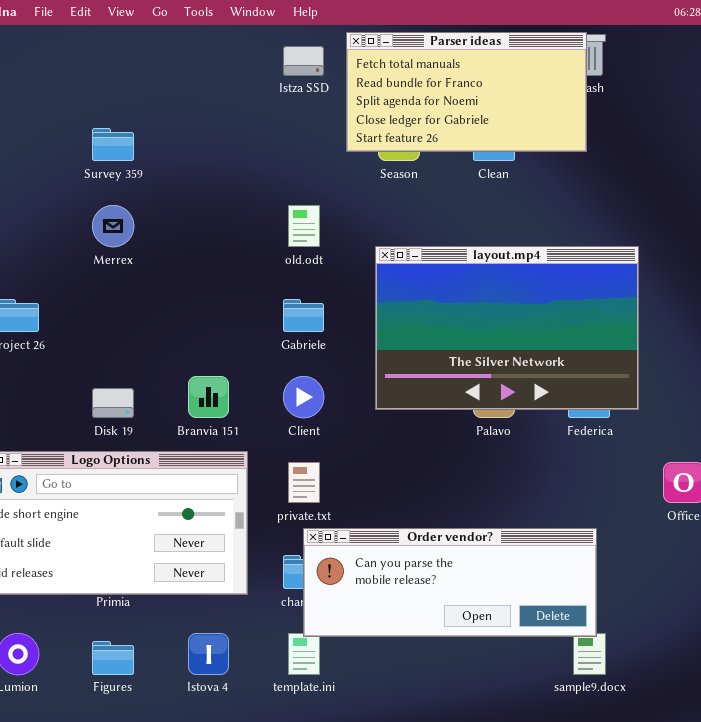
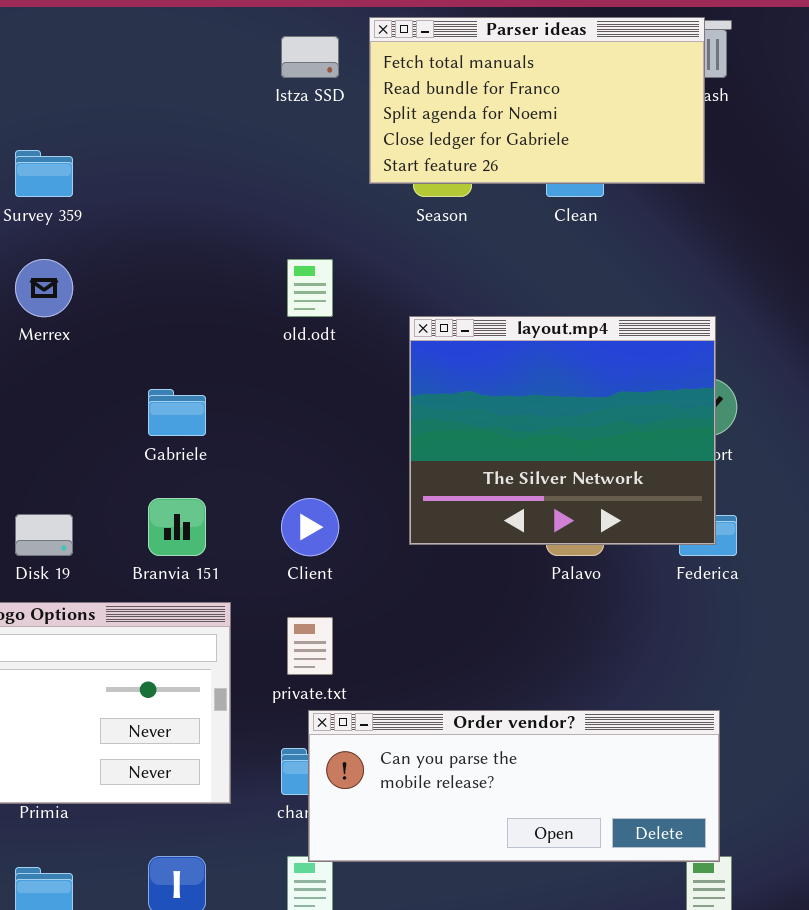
layout.mp4: [375,246,639,410] -> [409,316,716,545], resized
Gabriele: [283,299,324,332] -> [148,389,206,436], moved

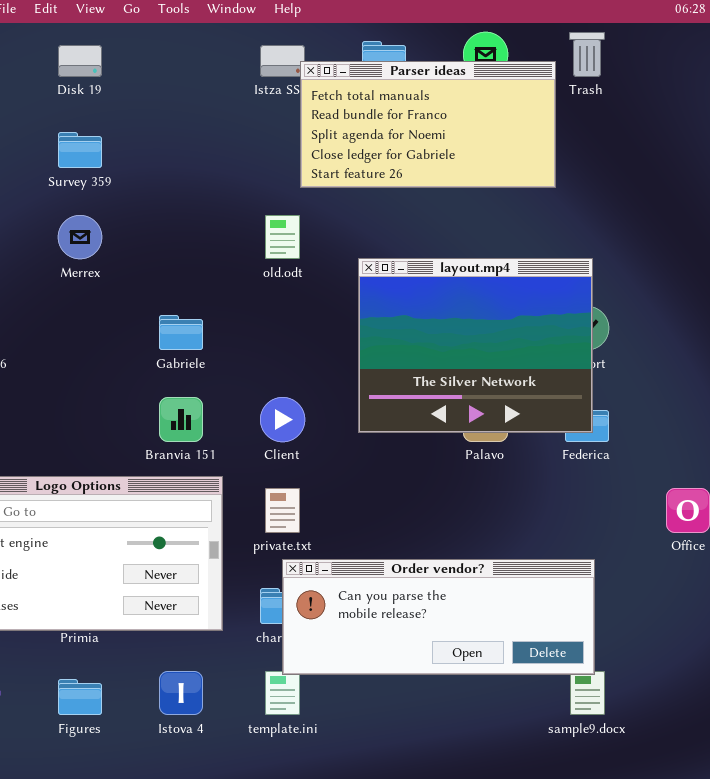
Parser ideas: [369,17,705,184] -> [300,61,556,188], moved
Disk 19: [15,514,73,556] -> [58,45,102,77], moved

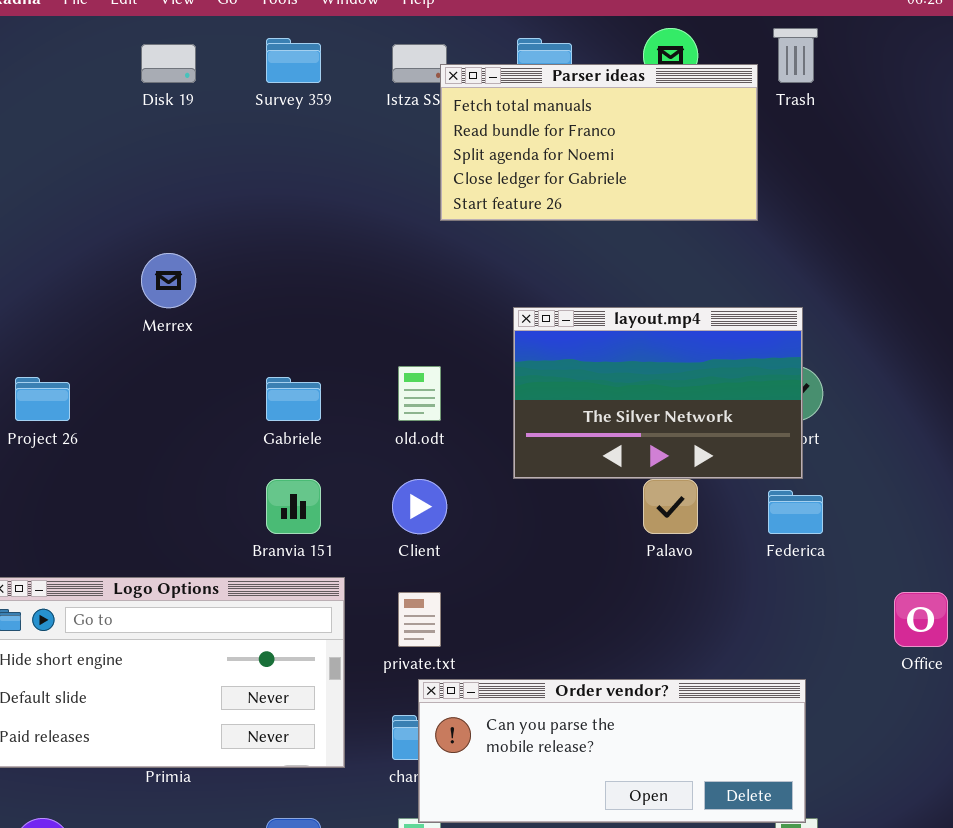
Survey 359: [58,132,102,168] -> [266,38,321,83], moved
old.odt: [265,215,300,259] -> [398,366,441,421], moved
layout.mp4: [358,258,593,433] -> [513,307,803,479], resized

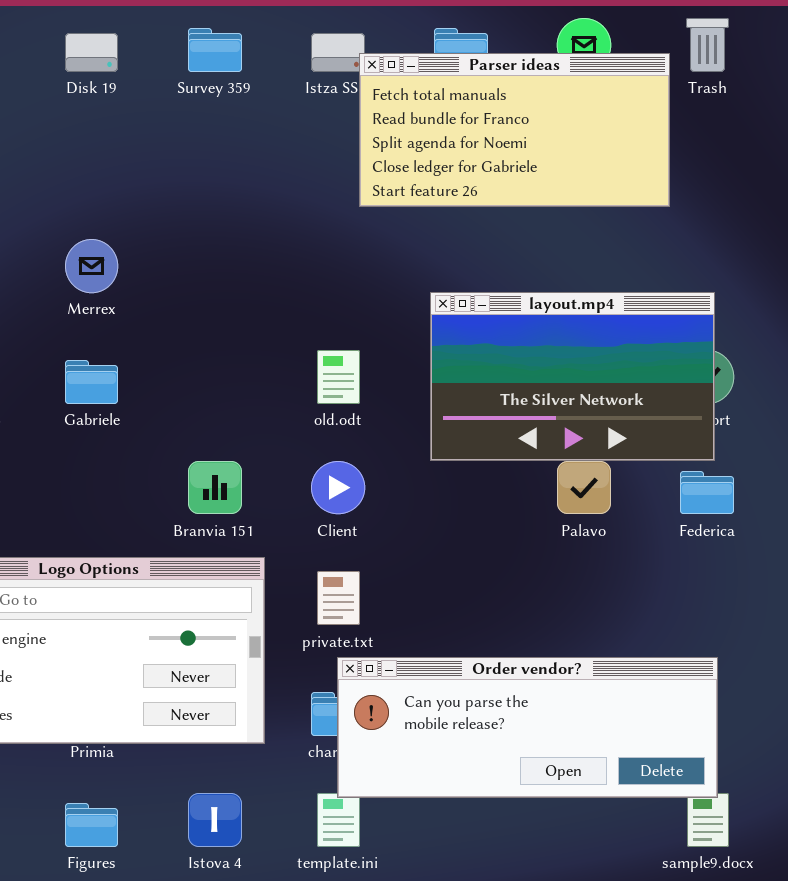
Gabriele: [266,377,321,421] -> [65,360,118,404], moved

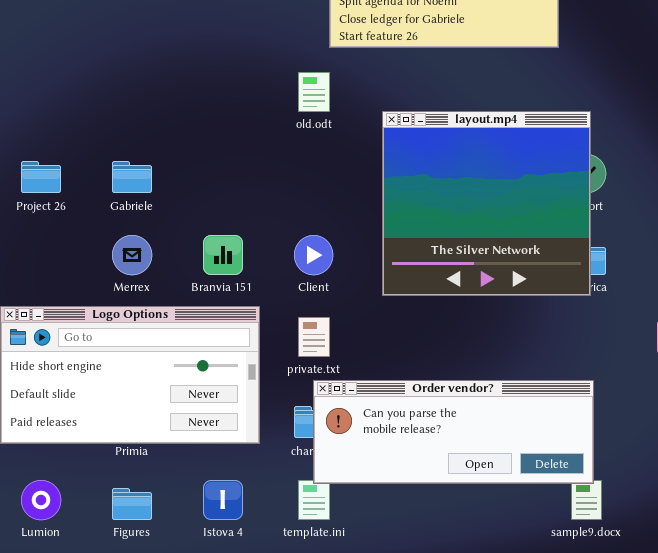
Merrex: [65,239,118,293] -> [112,235,152,275], moved
layout.mp4: [430,292,715,461] -> [382,111,591,296], resized
old.odt: [317,350,360,404] -> [298,72,330,112], moved

